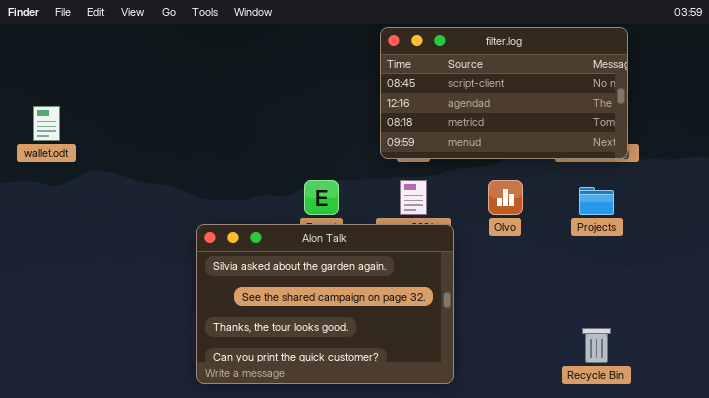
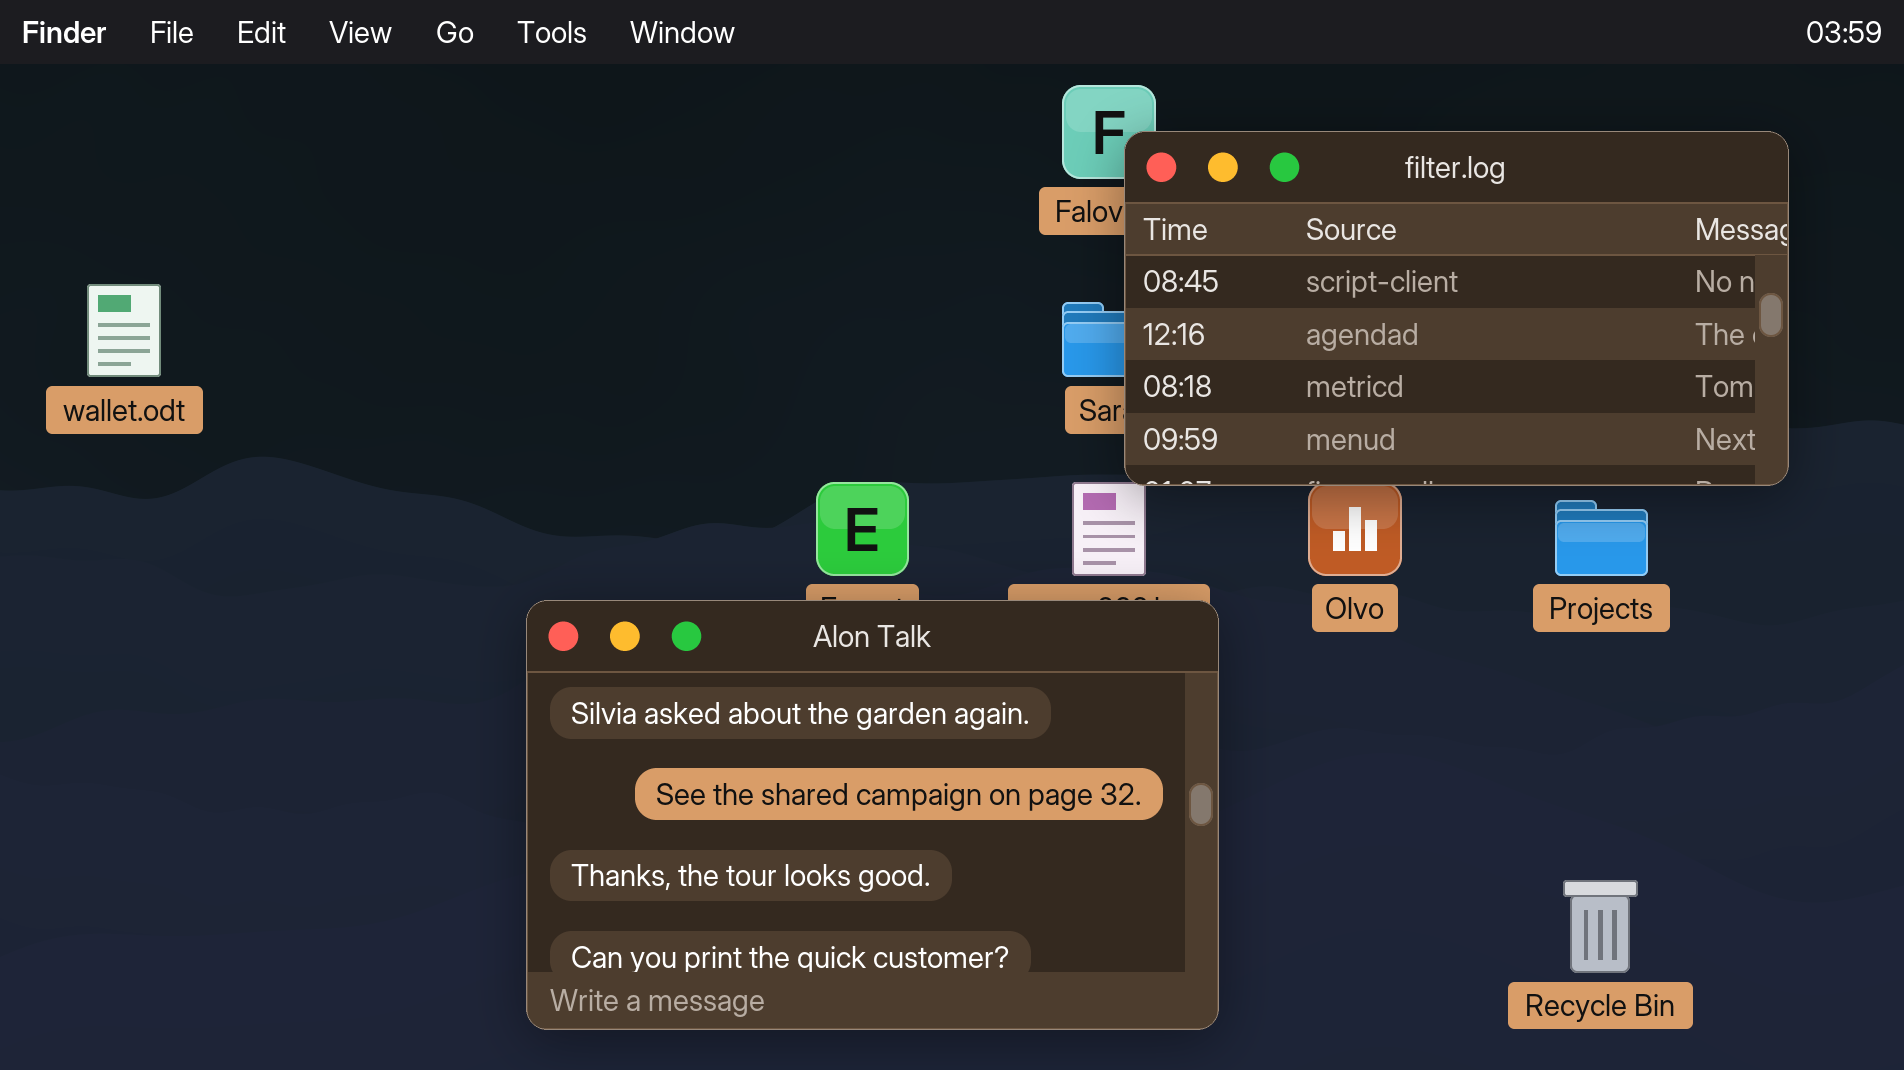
filter.log: [380,27,628,159] -> [1124,131,1789,486], moved

